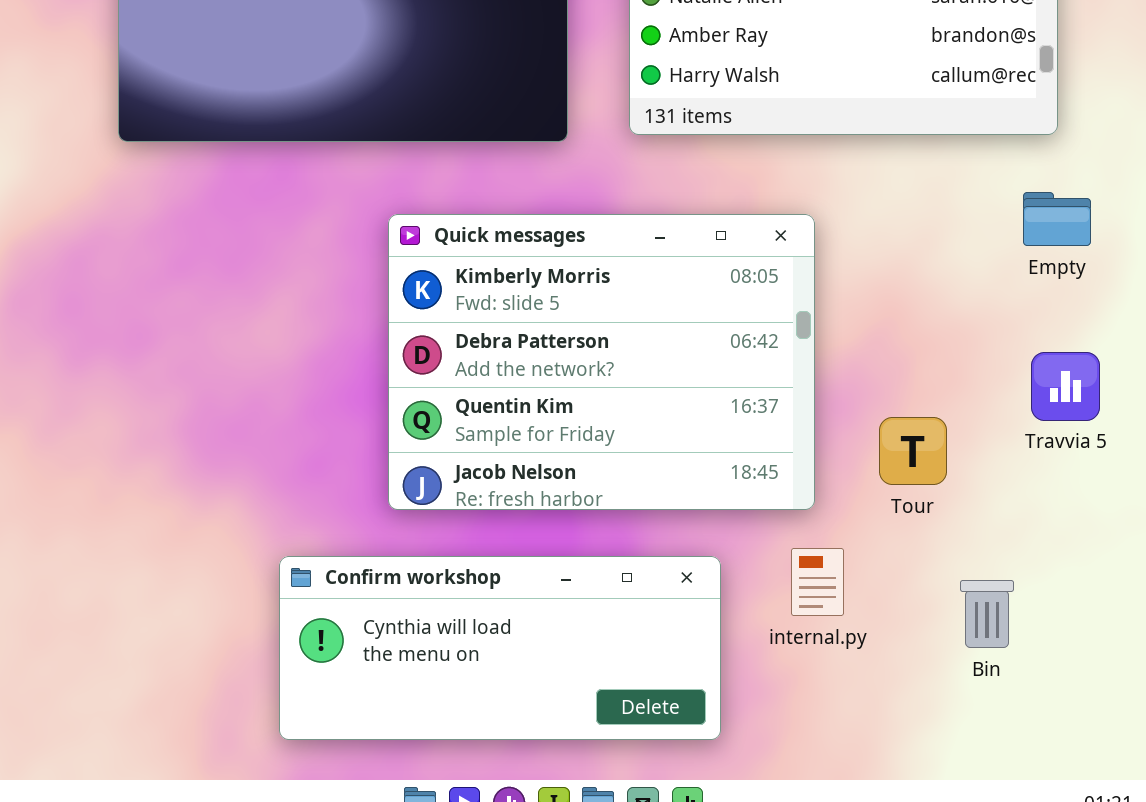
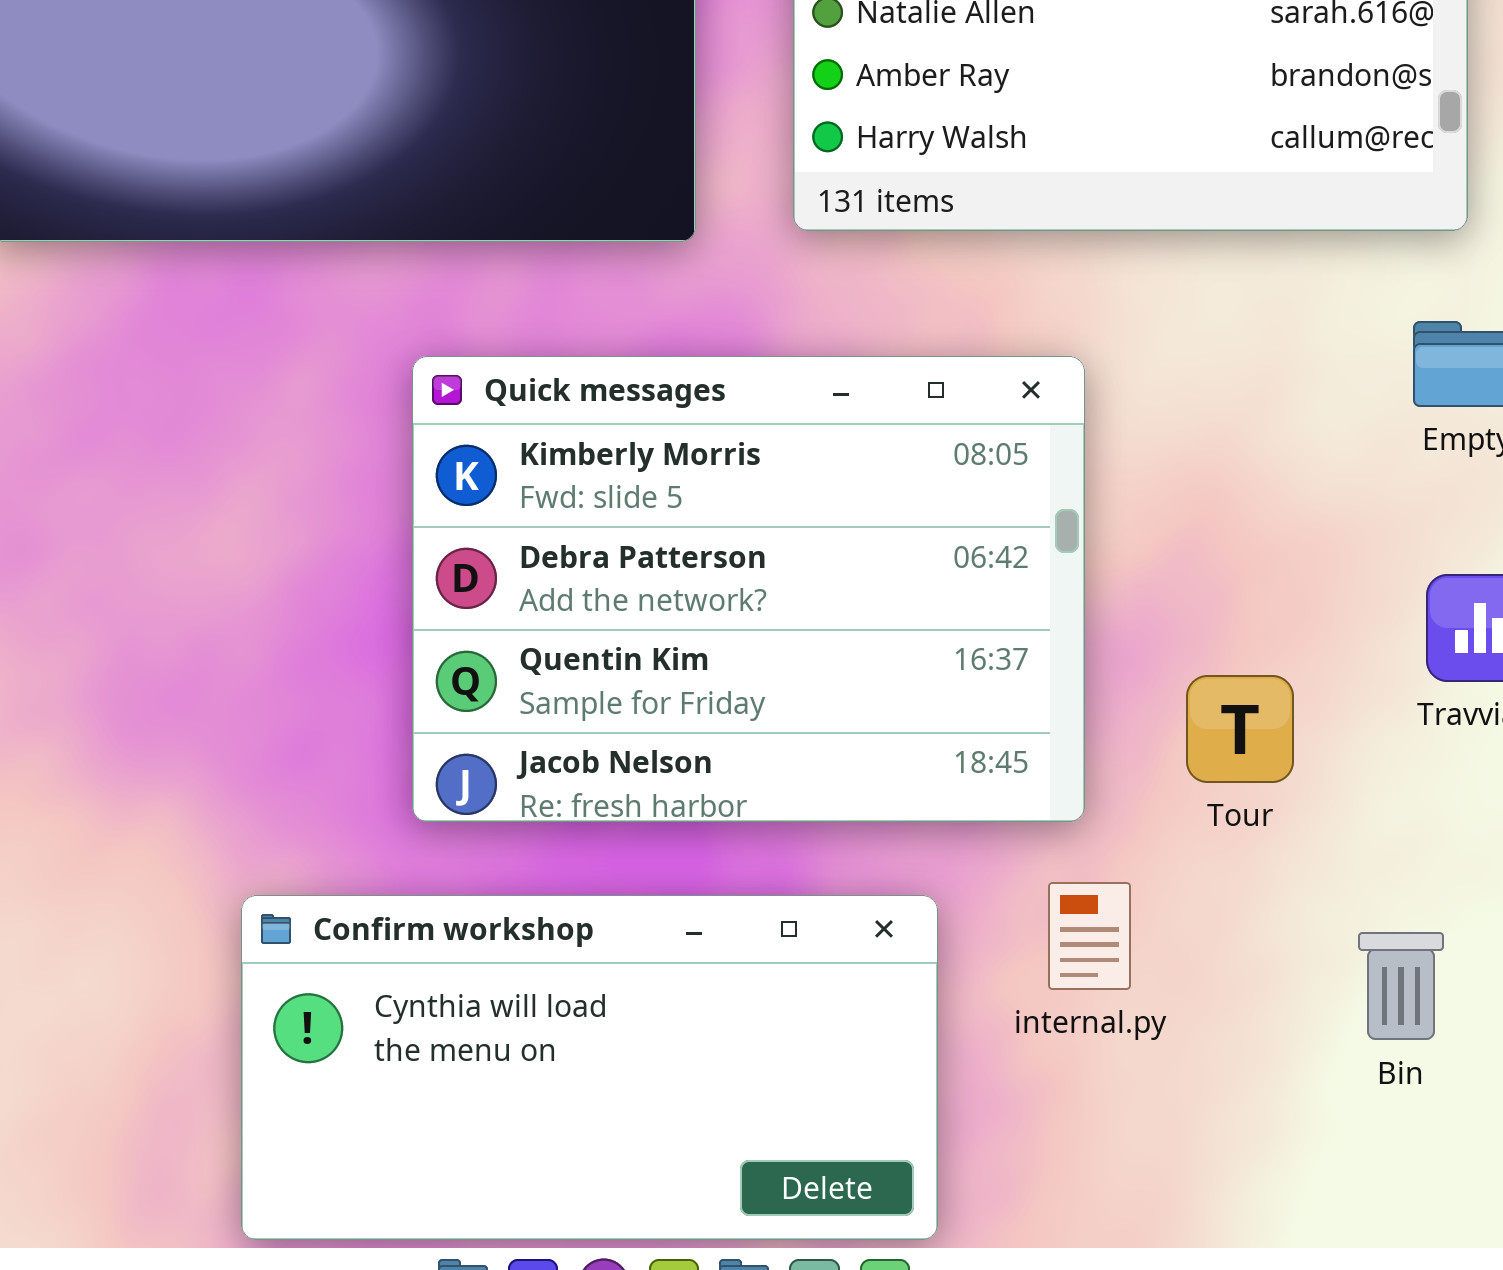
Confirm workshop: [279,556,721,740] -> [241,895,938,1240], resized
Bin: [960,580,1014,648] -> [1358,932,1444,1040], moved

